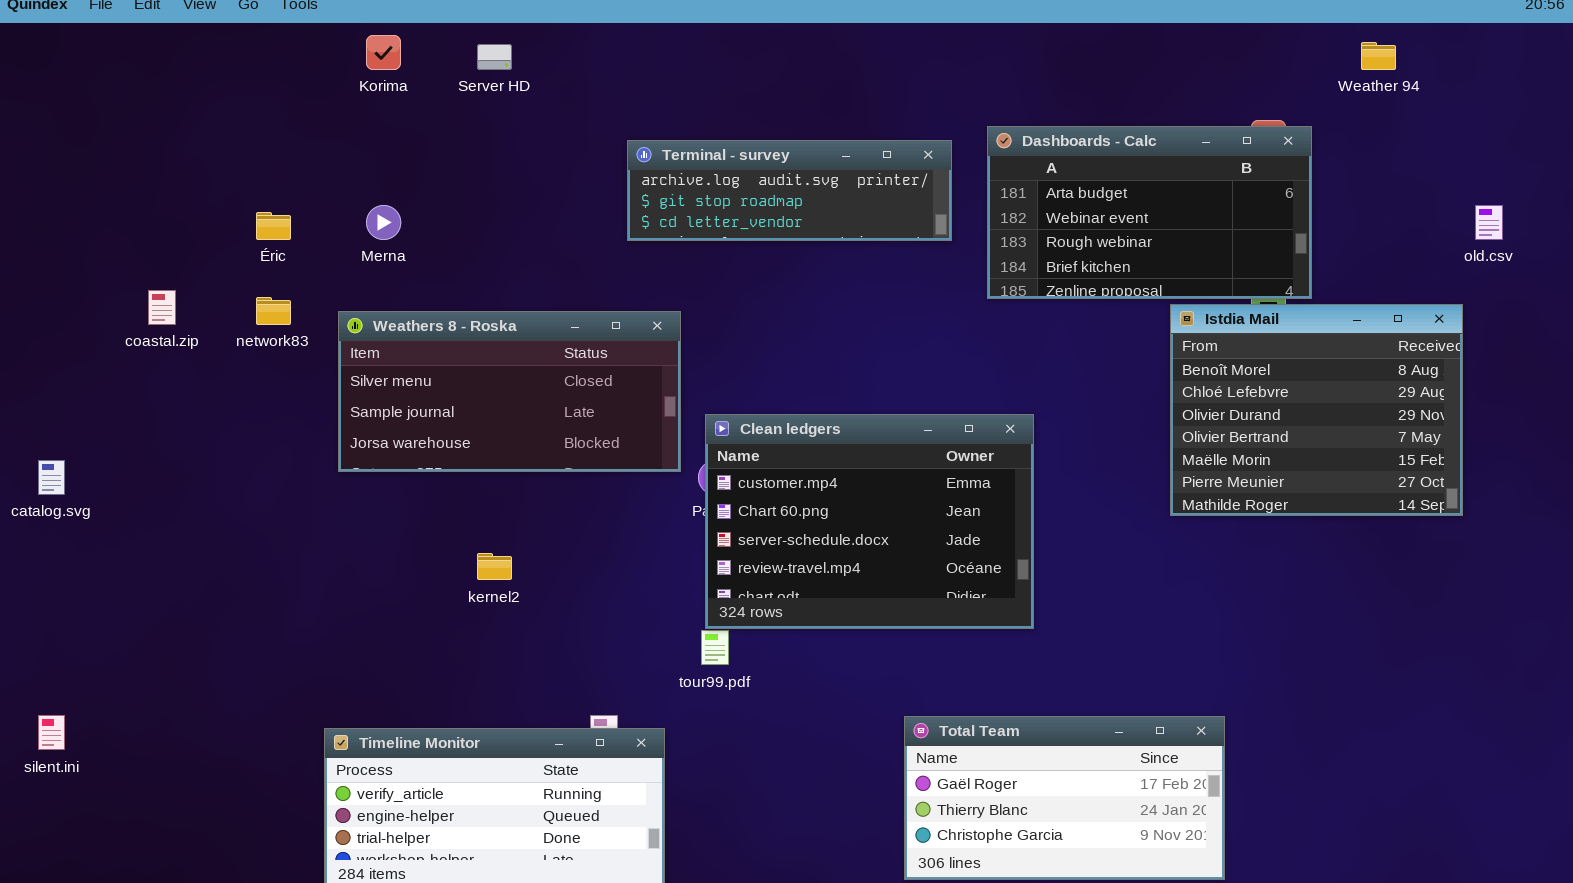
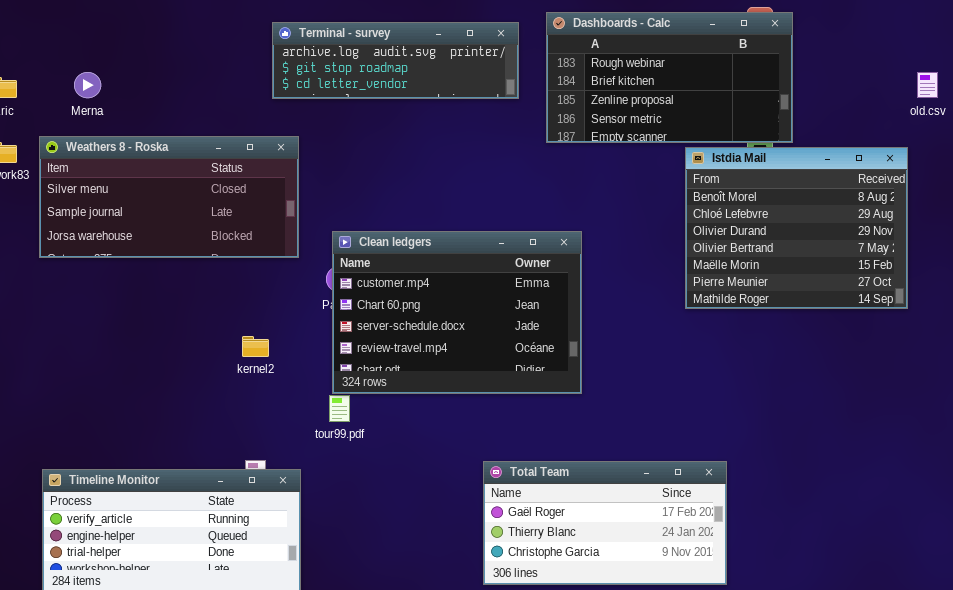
Dashboards - Calc: [987,126,1312,299] -> [546,12,793,143], scrolled down 2 rows
Weathers 8 - Roska: [338,311,681,472] -> [39,136,299,258], moved
kernel2: [477,553,512,580] -> [242,336,269,357], moved

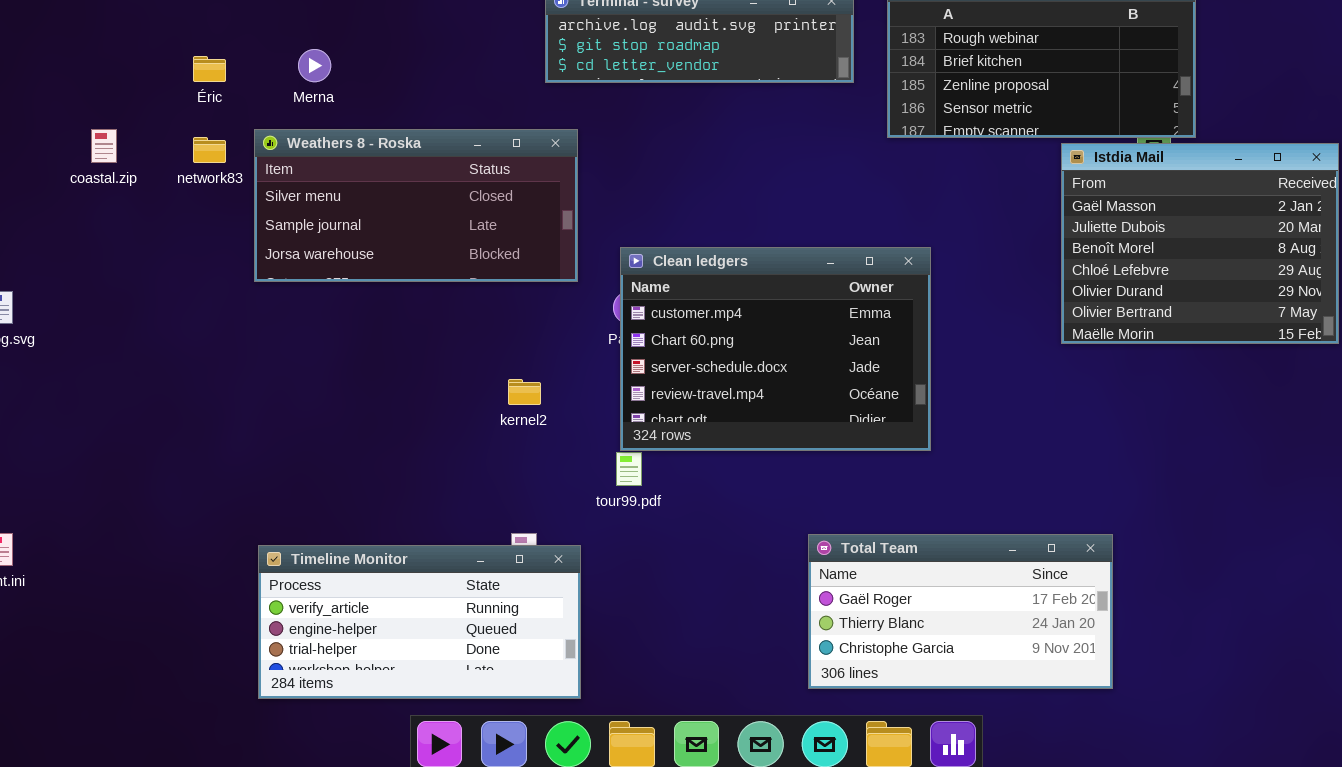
Istdia Mail: [685,147,908,309] -> [1061,143,1339,344], scrolled up 2 rows

